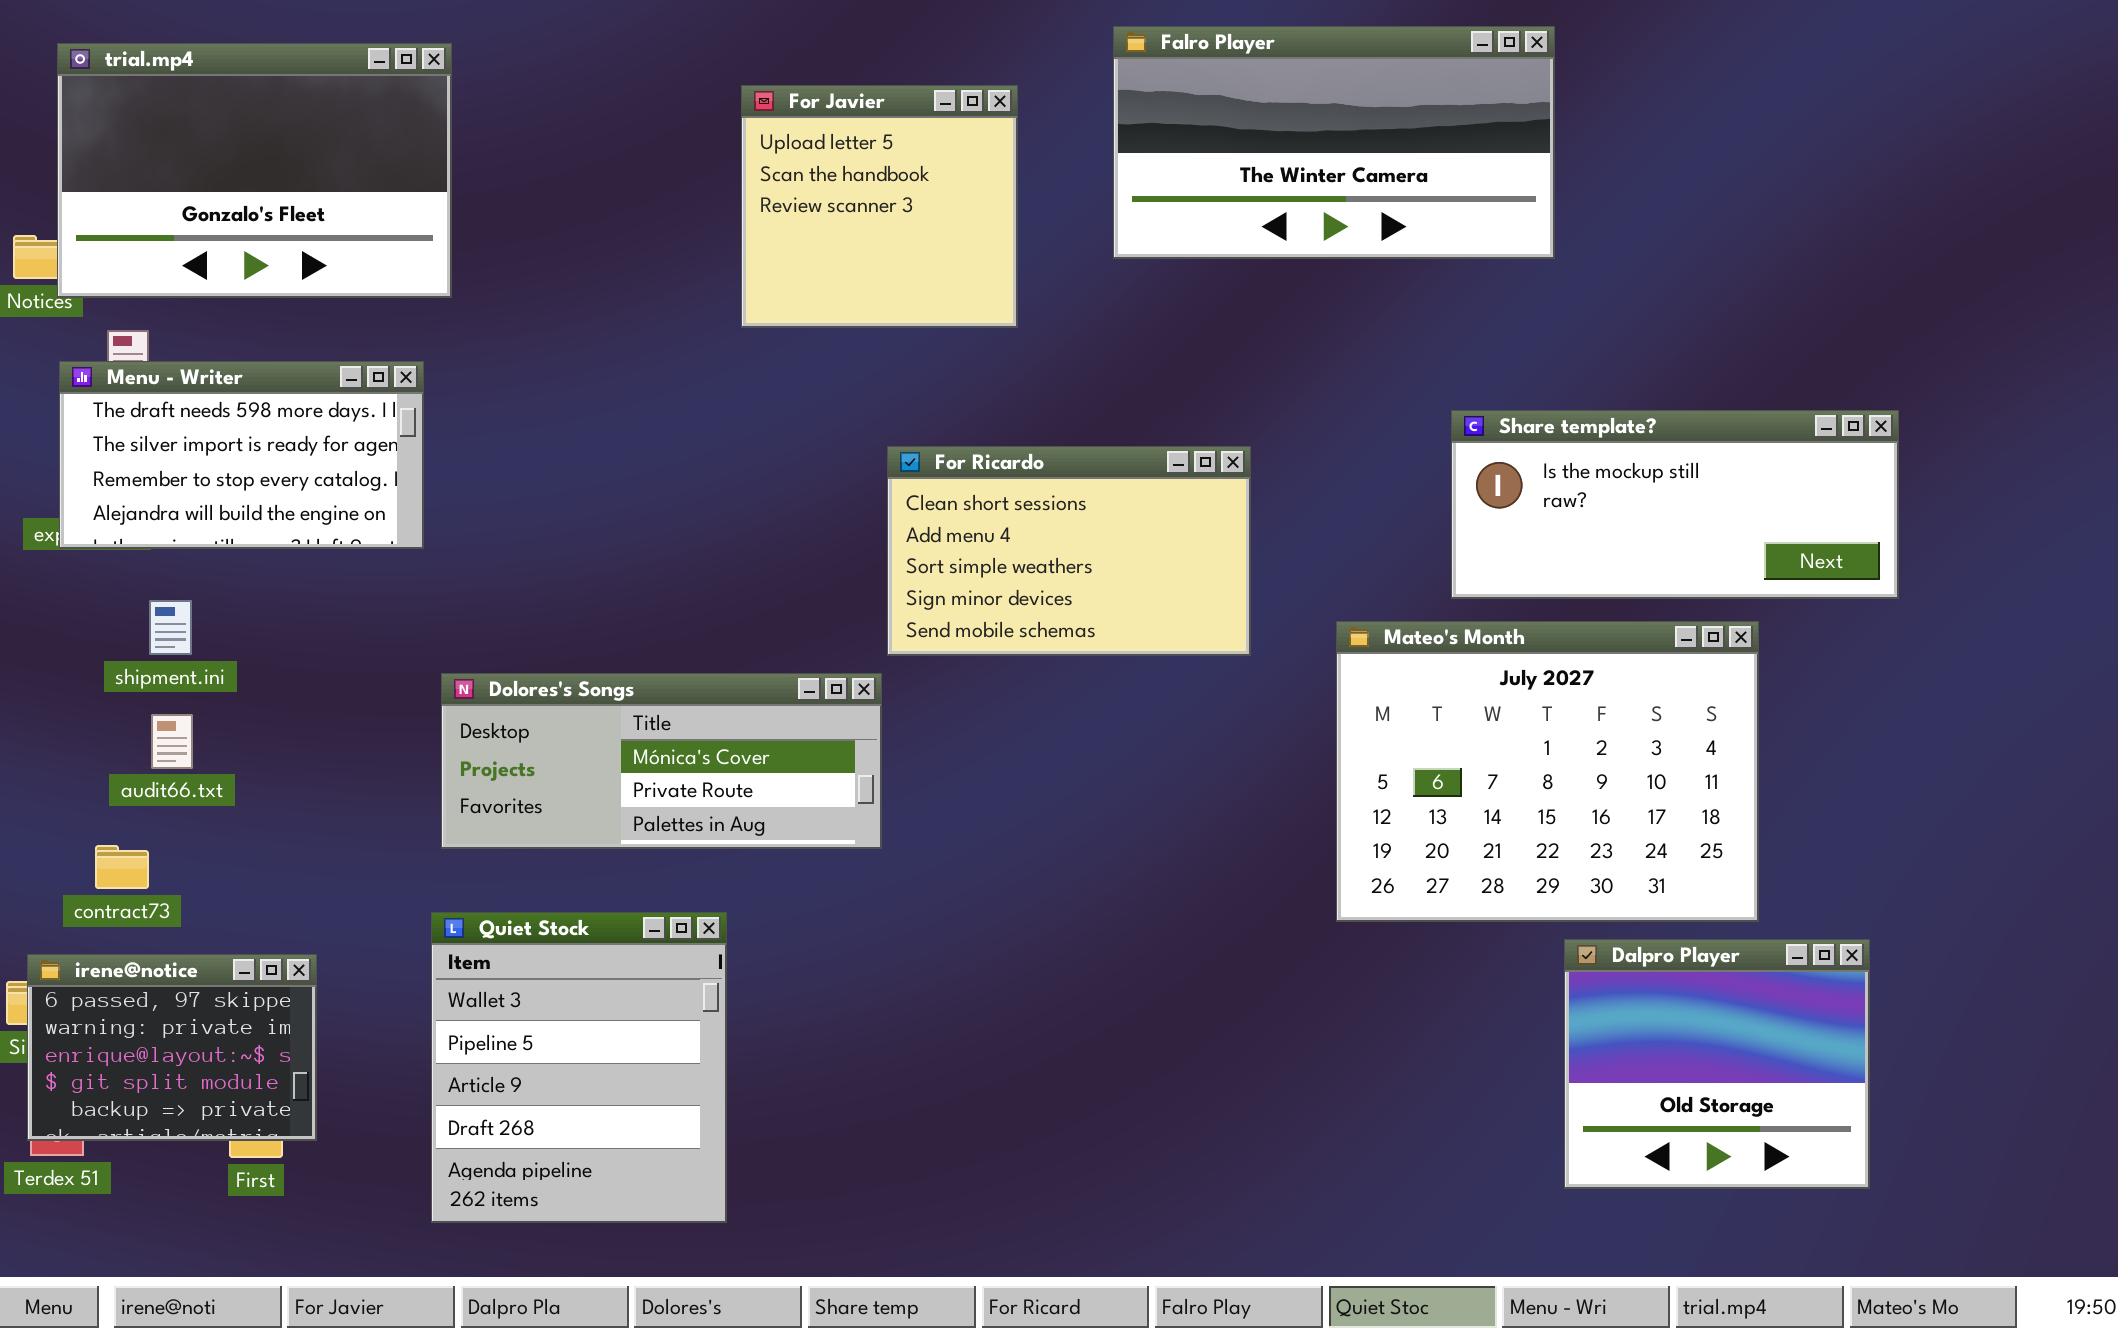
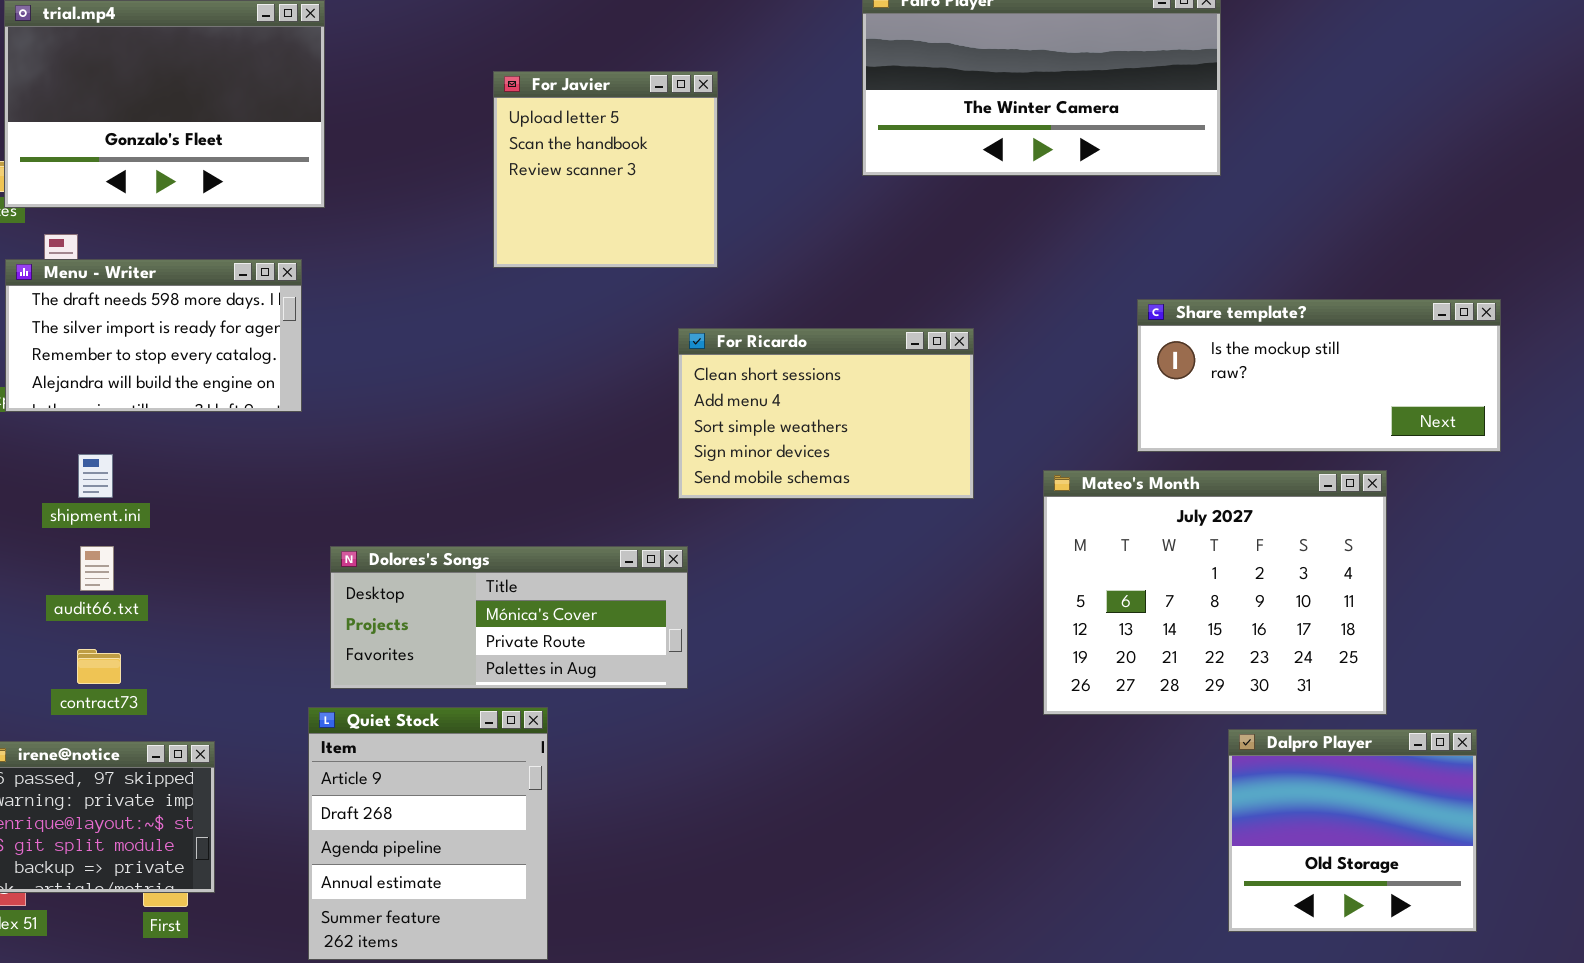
For Javier: [741,85,1018,328] -> [493,71,718,268], moved
Dolores's Songs: [441,673,882,849] -> [330,546,688,689], moved
contract73: [95,845,149,889] -> [77,649,121,684], moved
Quiet Stock: [431,912,727,1223] -> [308,707,548,960], scrolled down 2 rows

